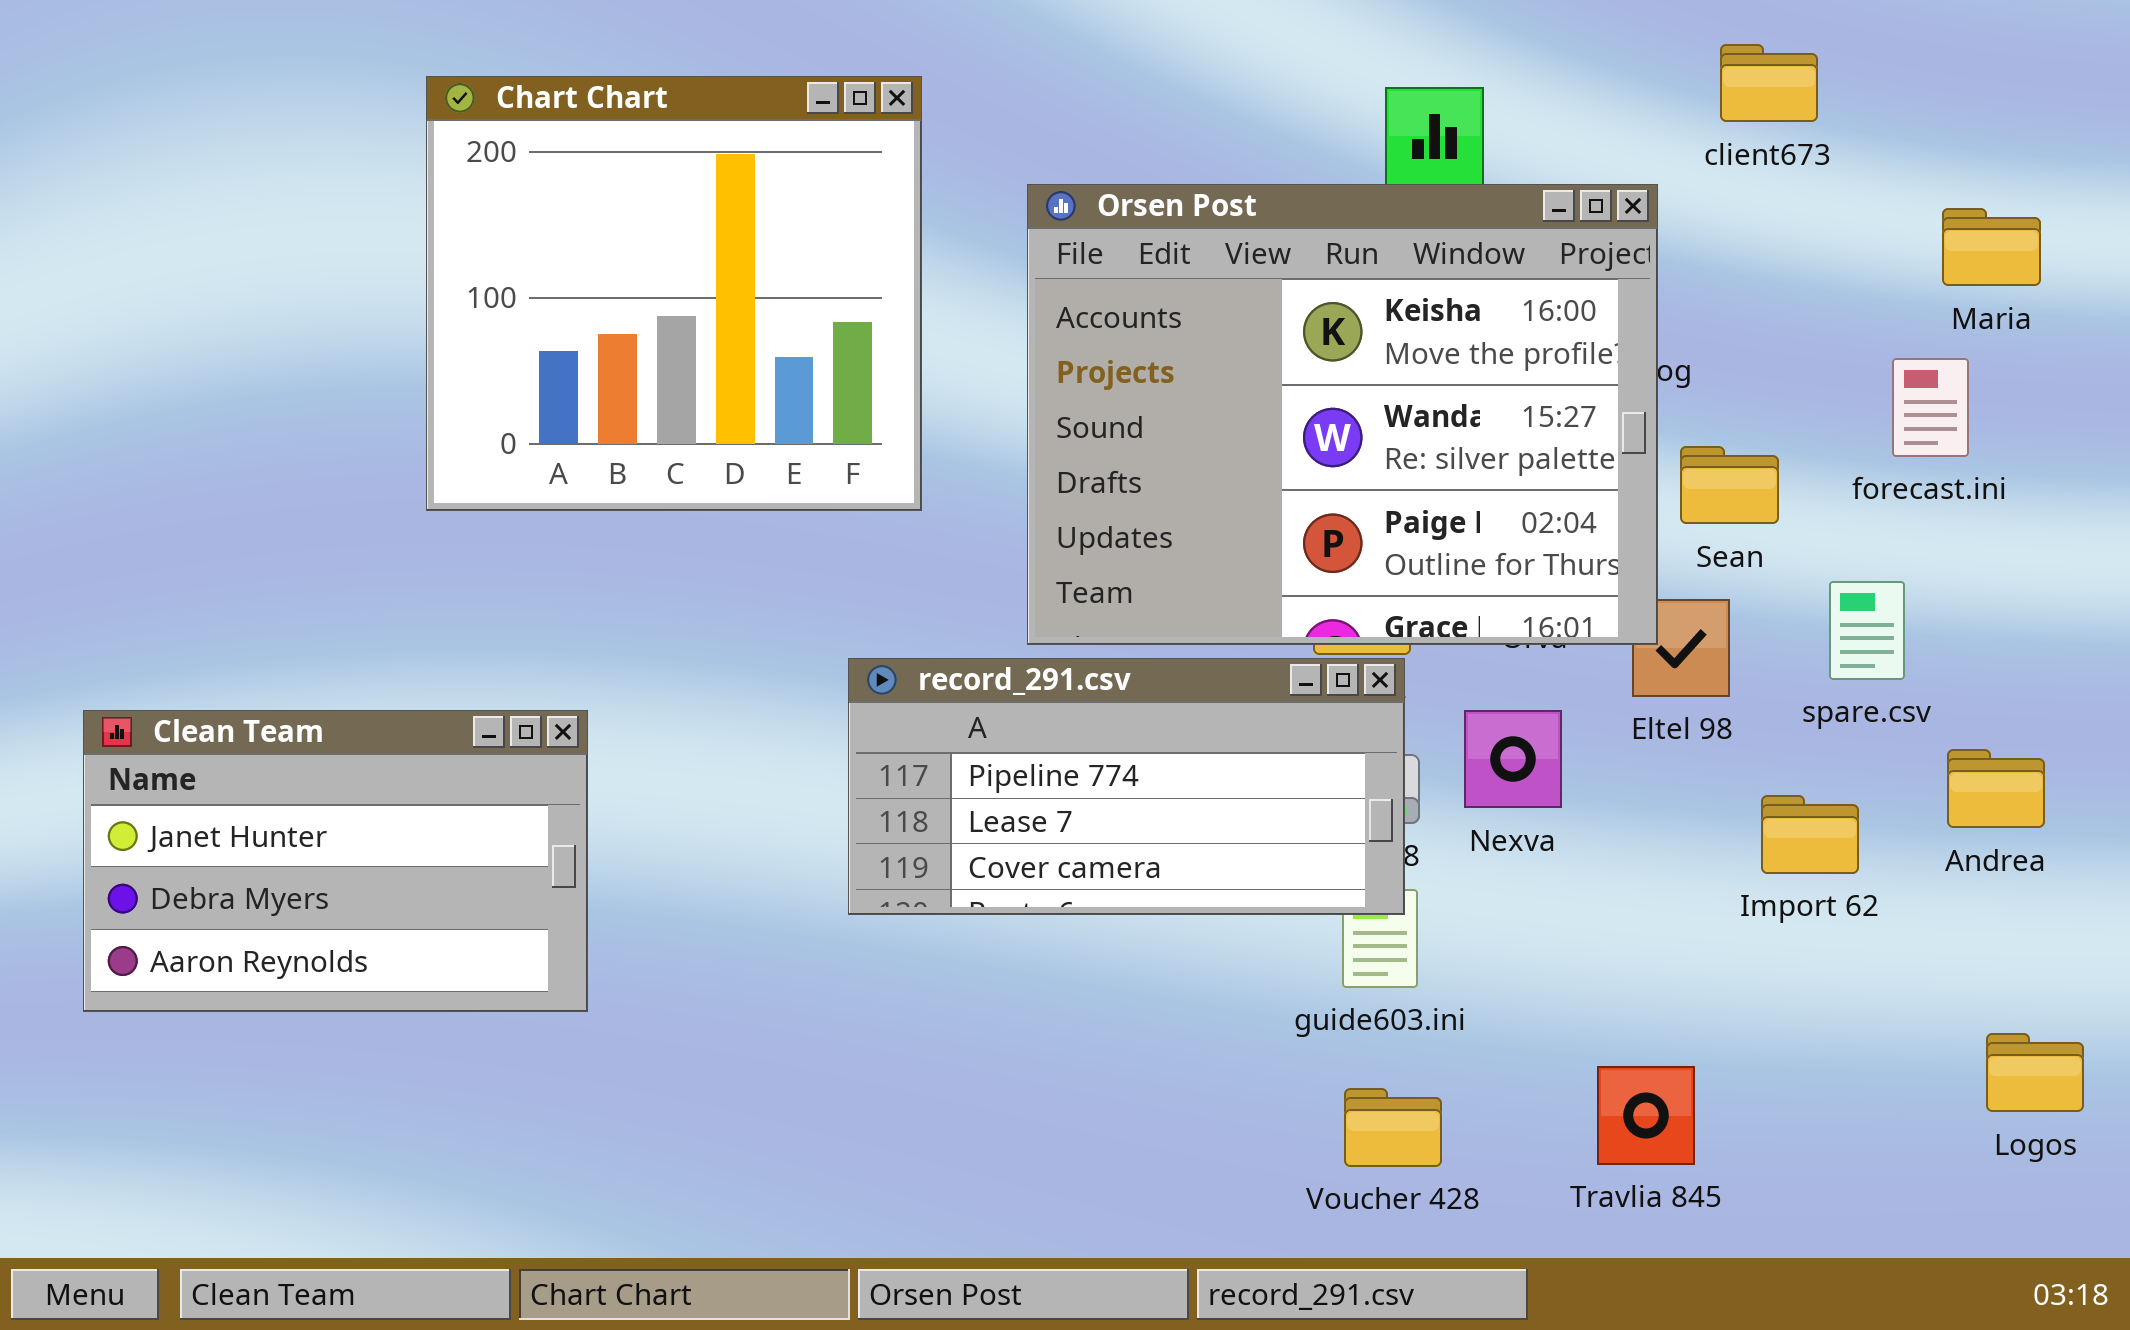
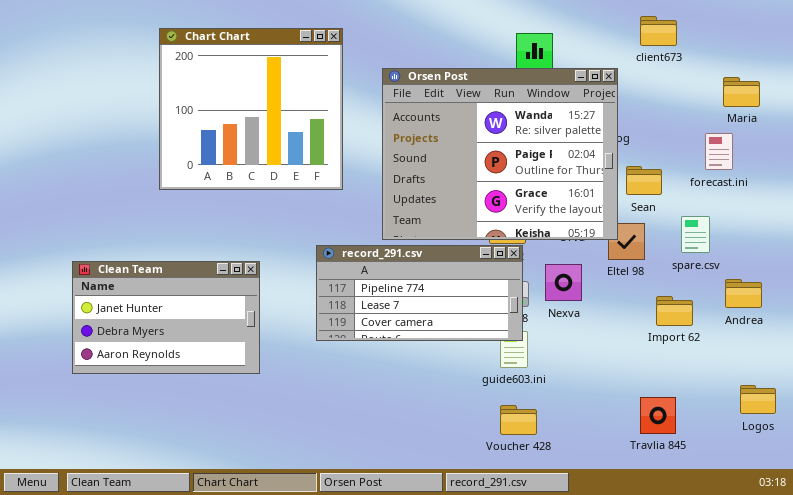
Orsen Post: [1027,184,1658,645] -> [382,68,618,240], scrolled down 1 row
Clean Team: [83,710,588,1012] -> [72,261,260,374], moved
Travlia 845: [1597,1066,1695,1165] -> [640,397,676,434], moved

